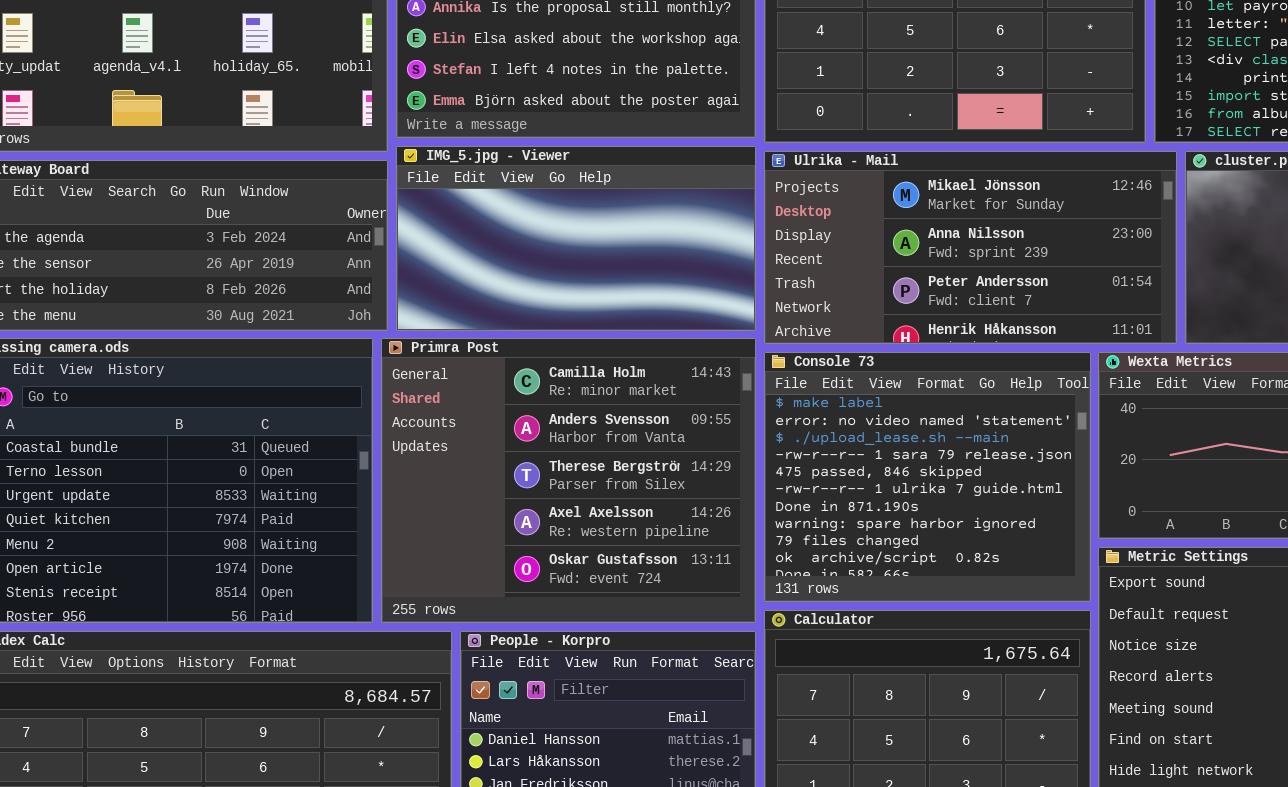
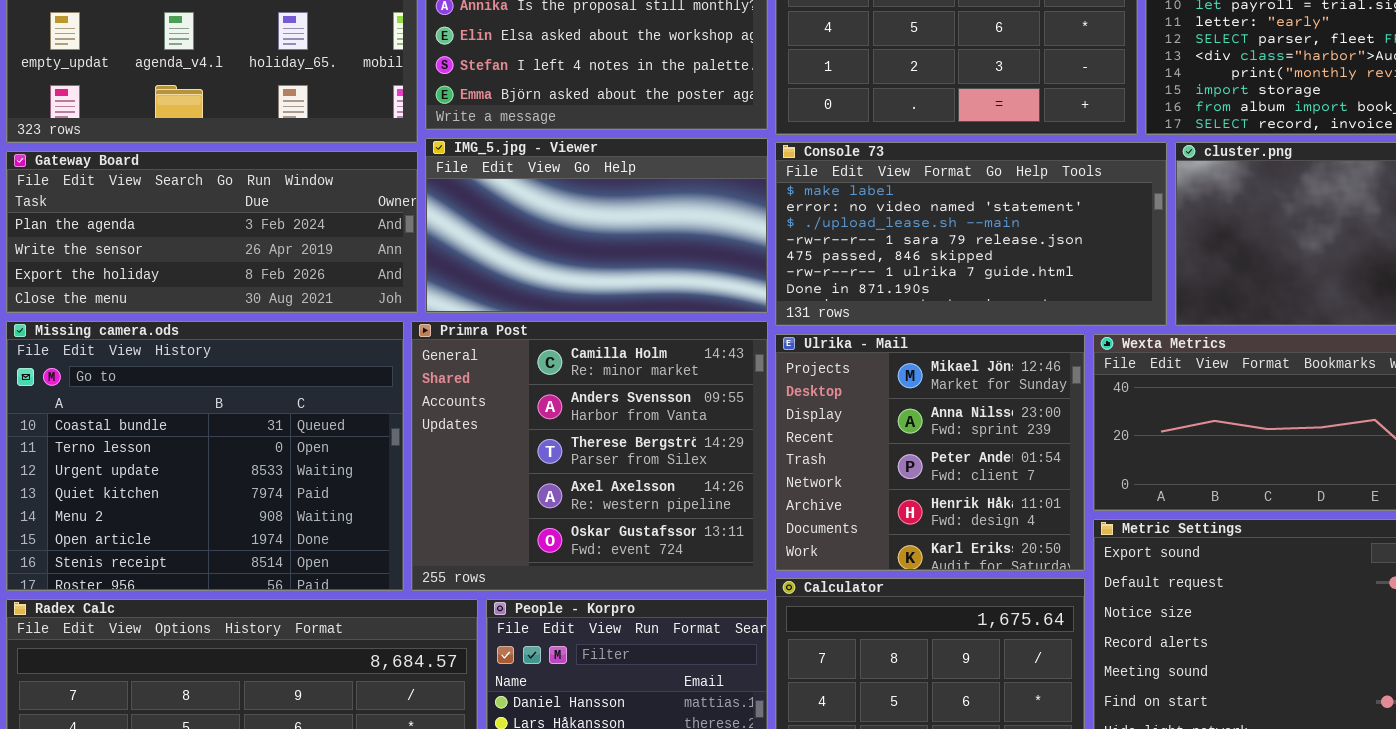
Ulrika - Mail: [764,151,1177,344] -> [775,334,1085,571], moved, resized
Console 73: [764,352,1091,602] -> [775,142,1167,326], moved, resized

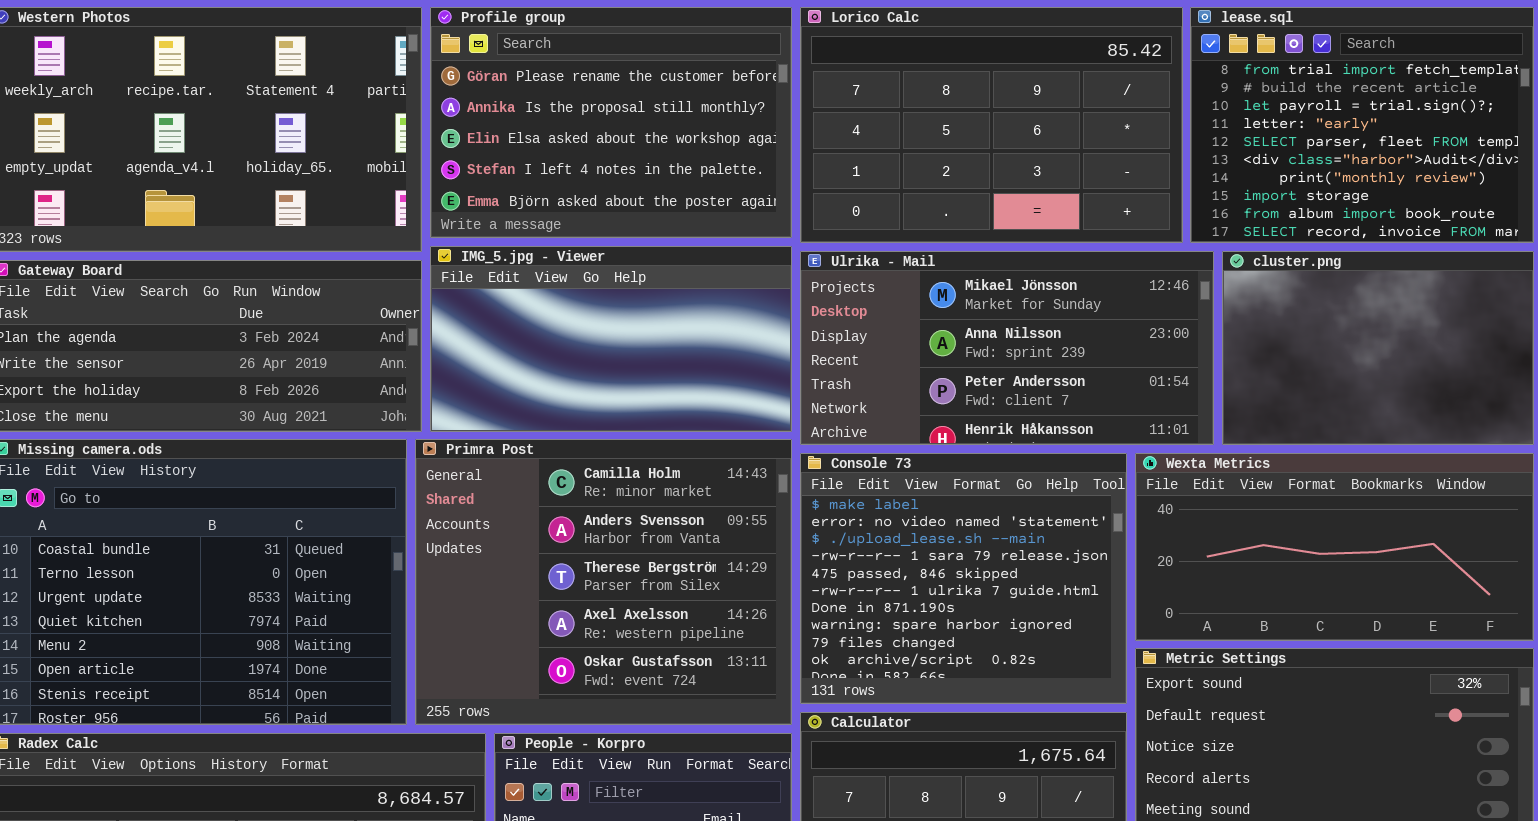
Console 73: [775,142,1167,326] -> [800,453,1127,704], moved, resized
Ulrika - Mail: [775,334,1085,571] -> [800,251,1214,445], moved, resized

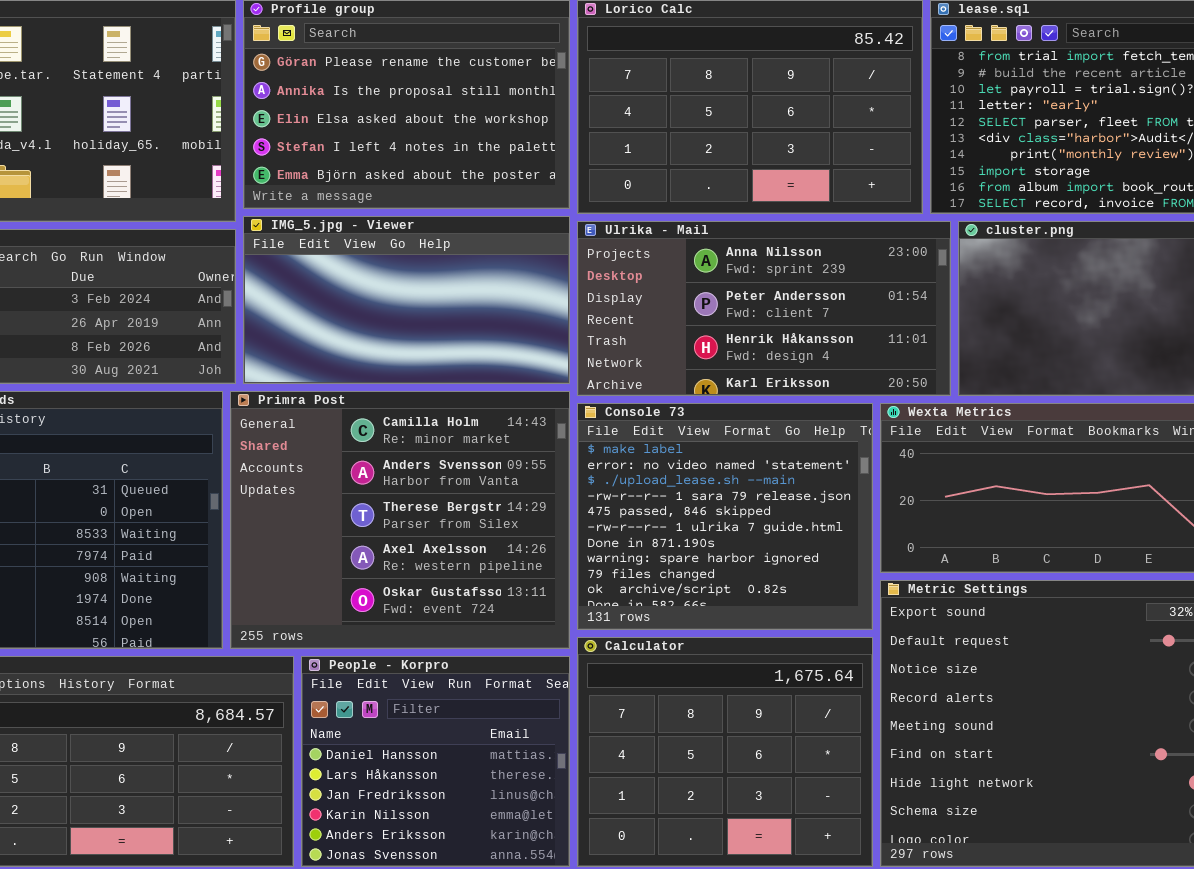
Ulrika - Mail: [800,251,1214,445] -> [577,221,951,396], scrolled down 1 row

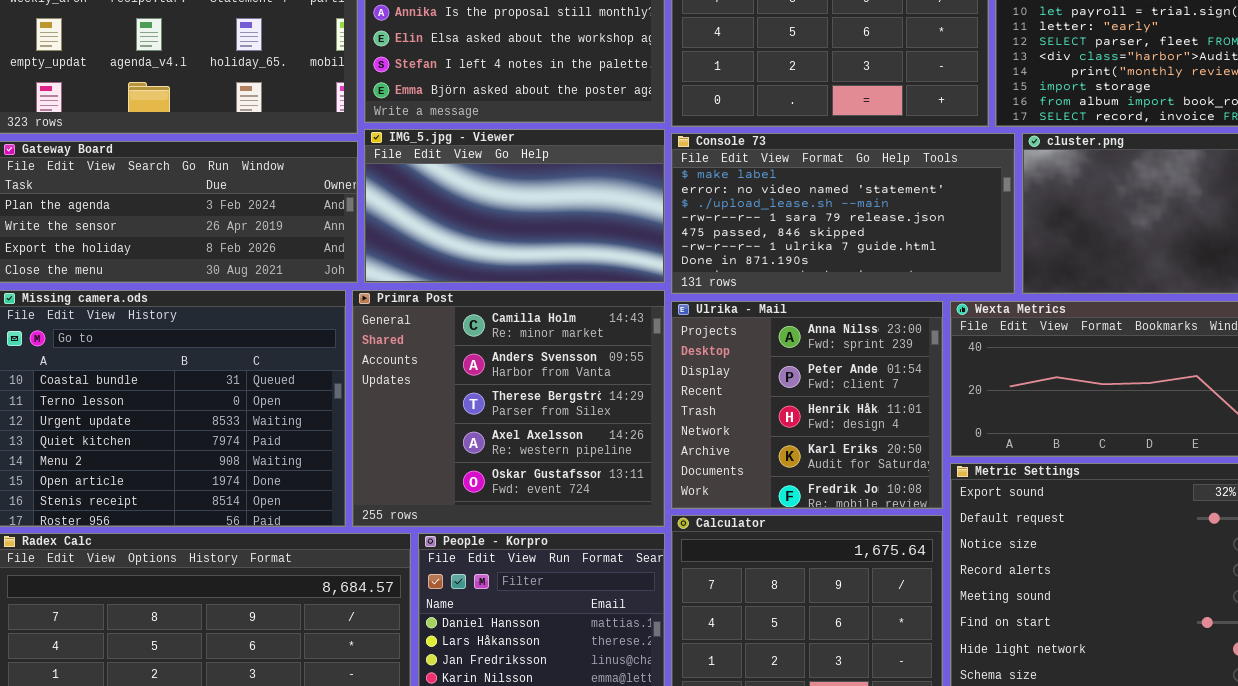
Ulrika - Mail: [577,221,951,396] -> [671,301,943,509], moved, resized
Console 73: [577,403,873,630] -> [671,133,1015,294], moved, resized

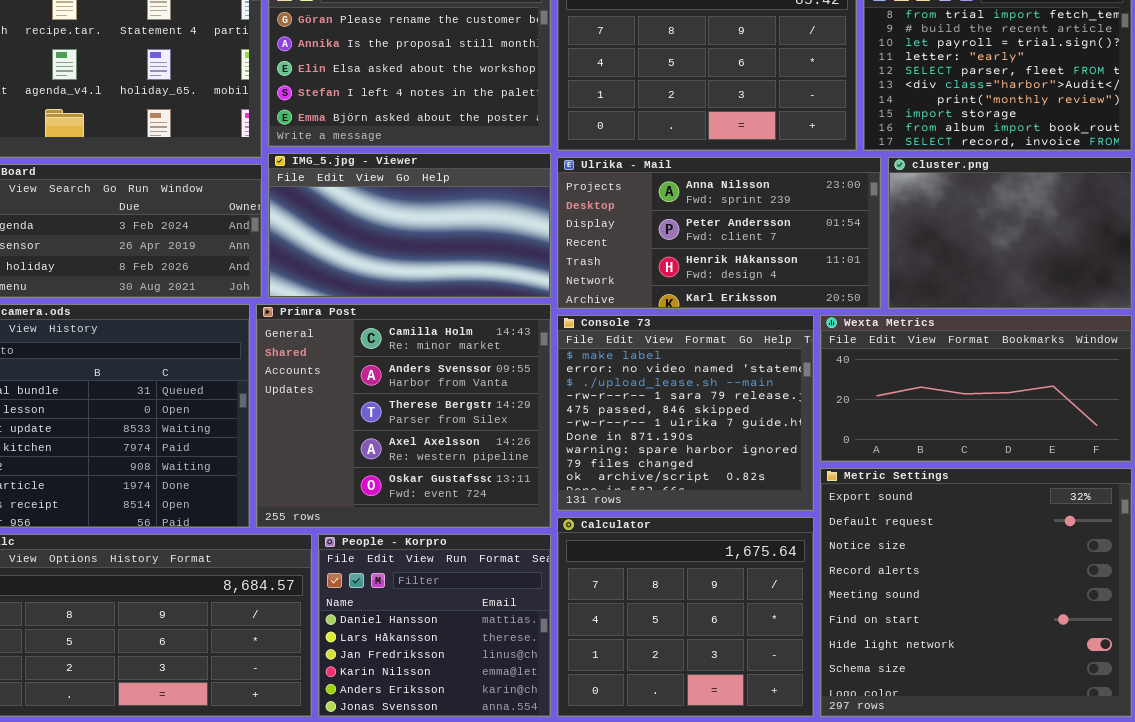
Console 73: [671,133,1015,294] -> [557,315,814,511], moved, resized
Ulrika - Mail: [671,301,943,509] -> [557,157,881,309], moved, resized

